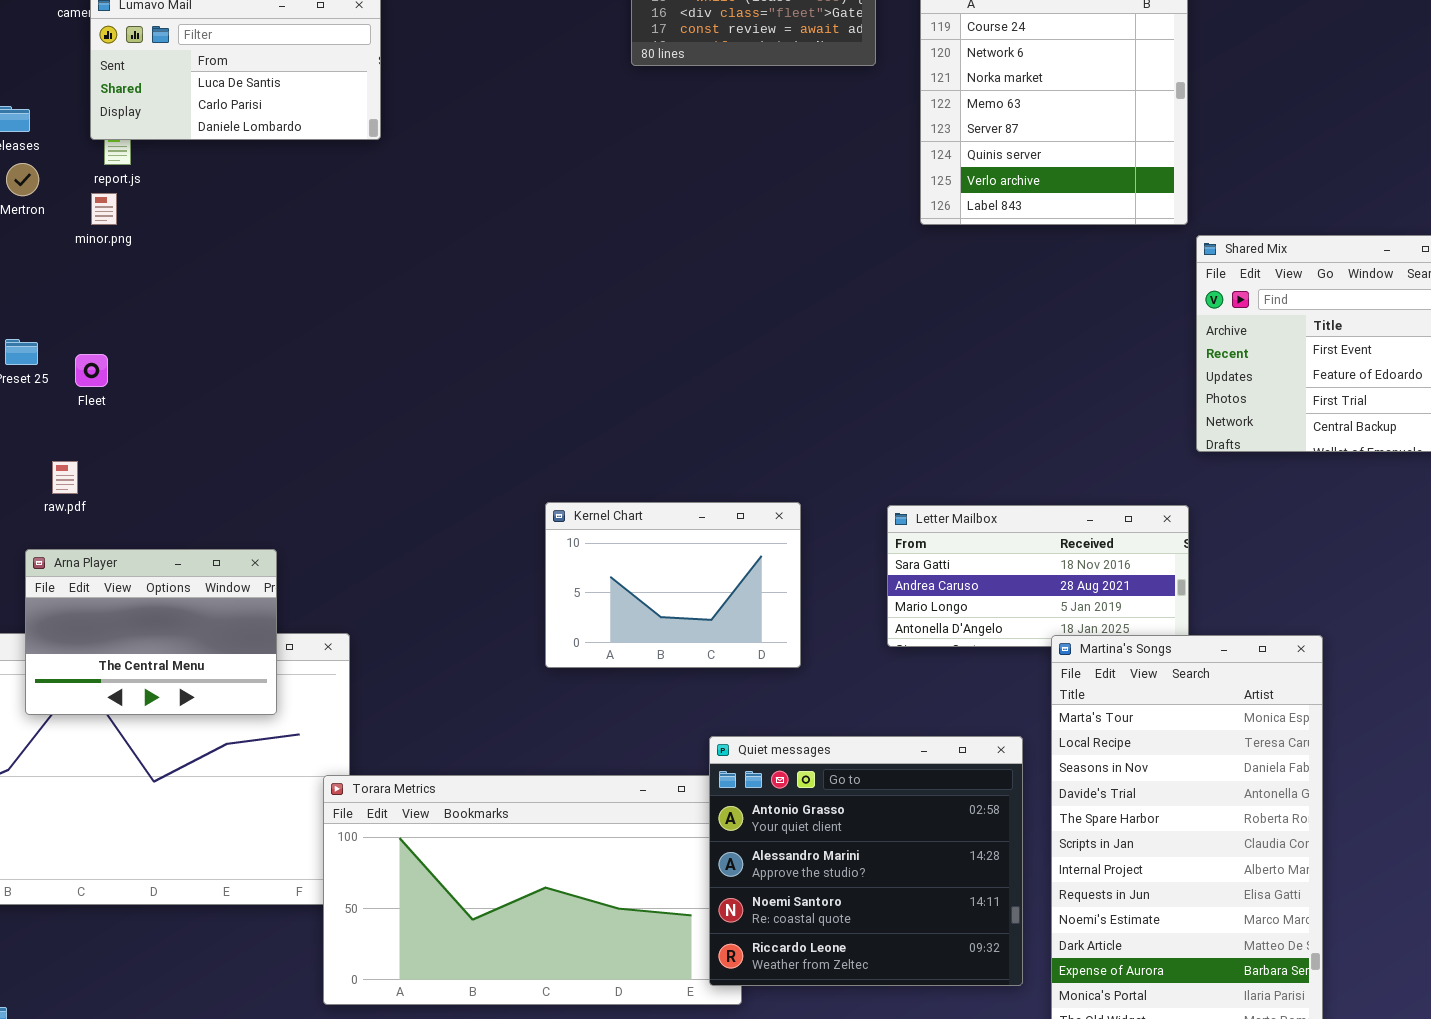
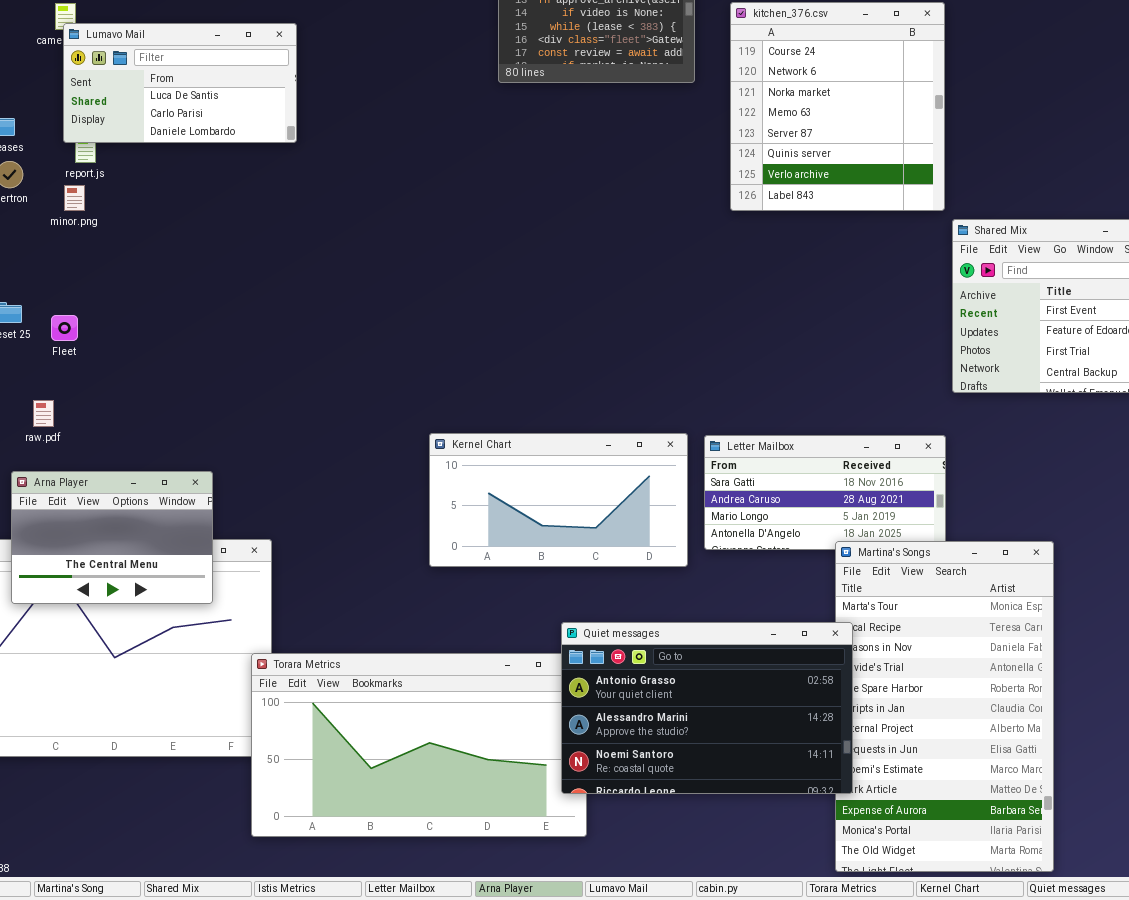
Kernel Chart: [545,502,801,668] -> [429,433,688,567], resized
Quiet messages: [709,736,1023,986] -> [561,622,853,794], resized

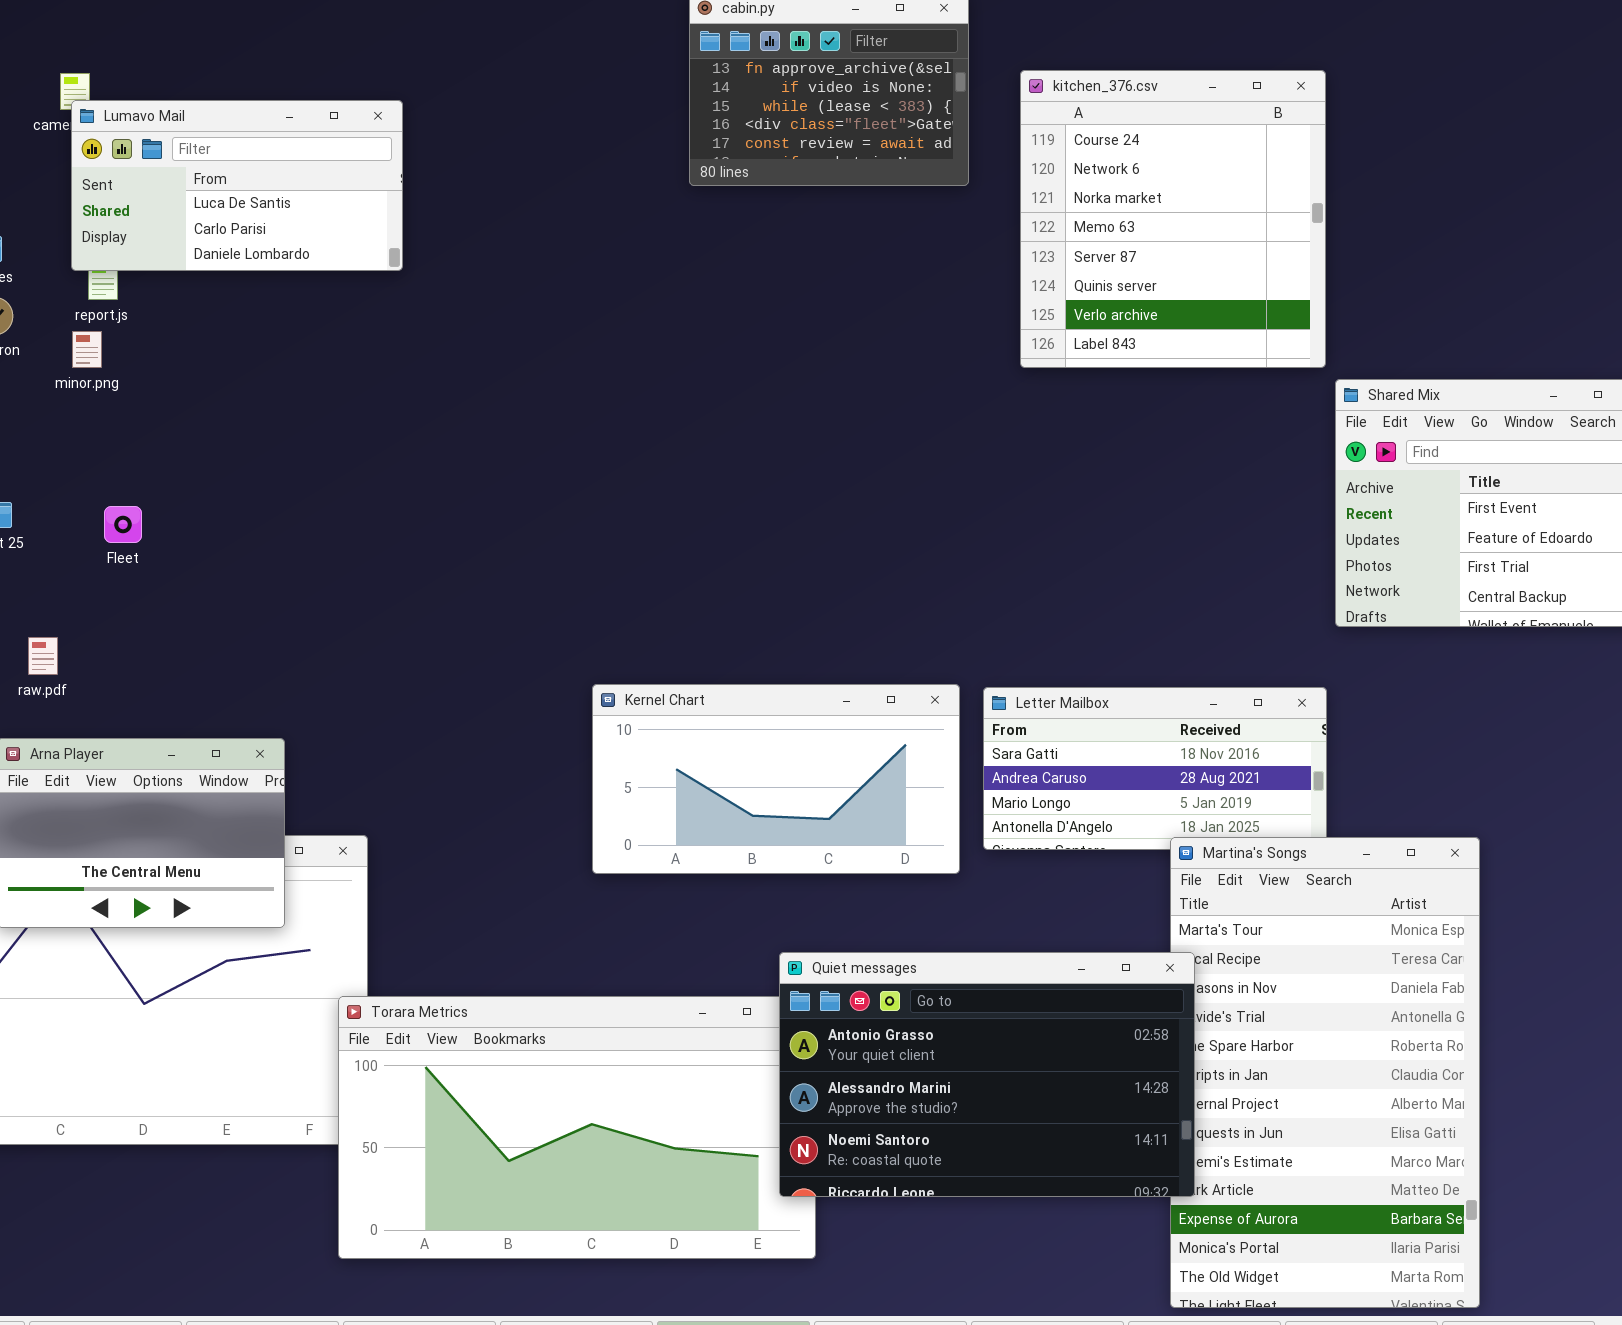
Fleet: [51,315,78,341] -> [104,506,142,543], moved

